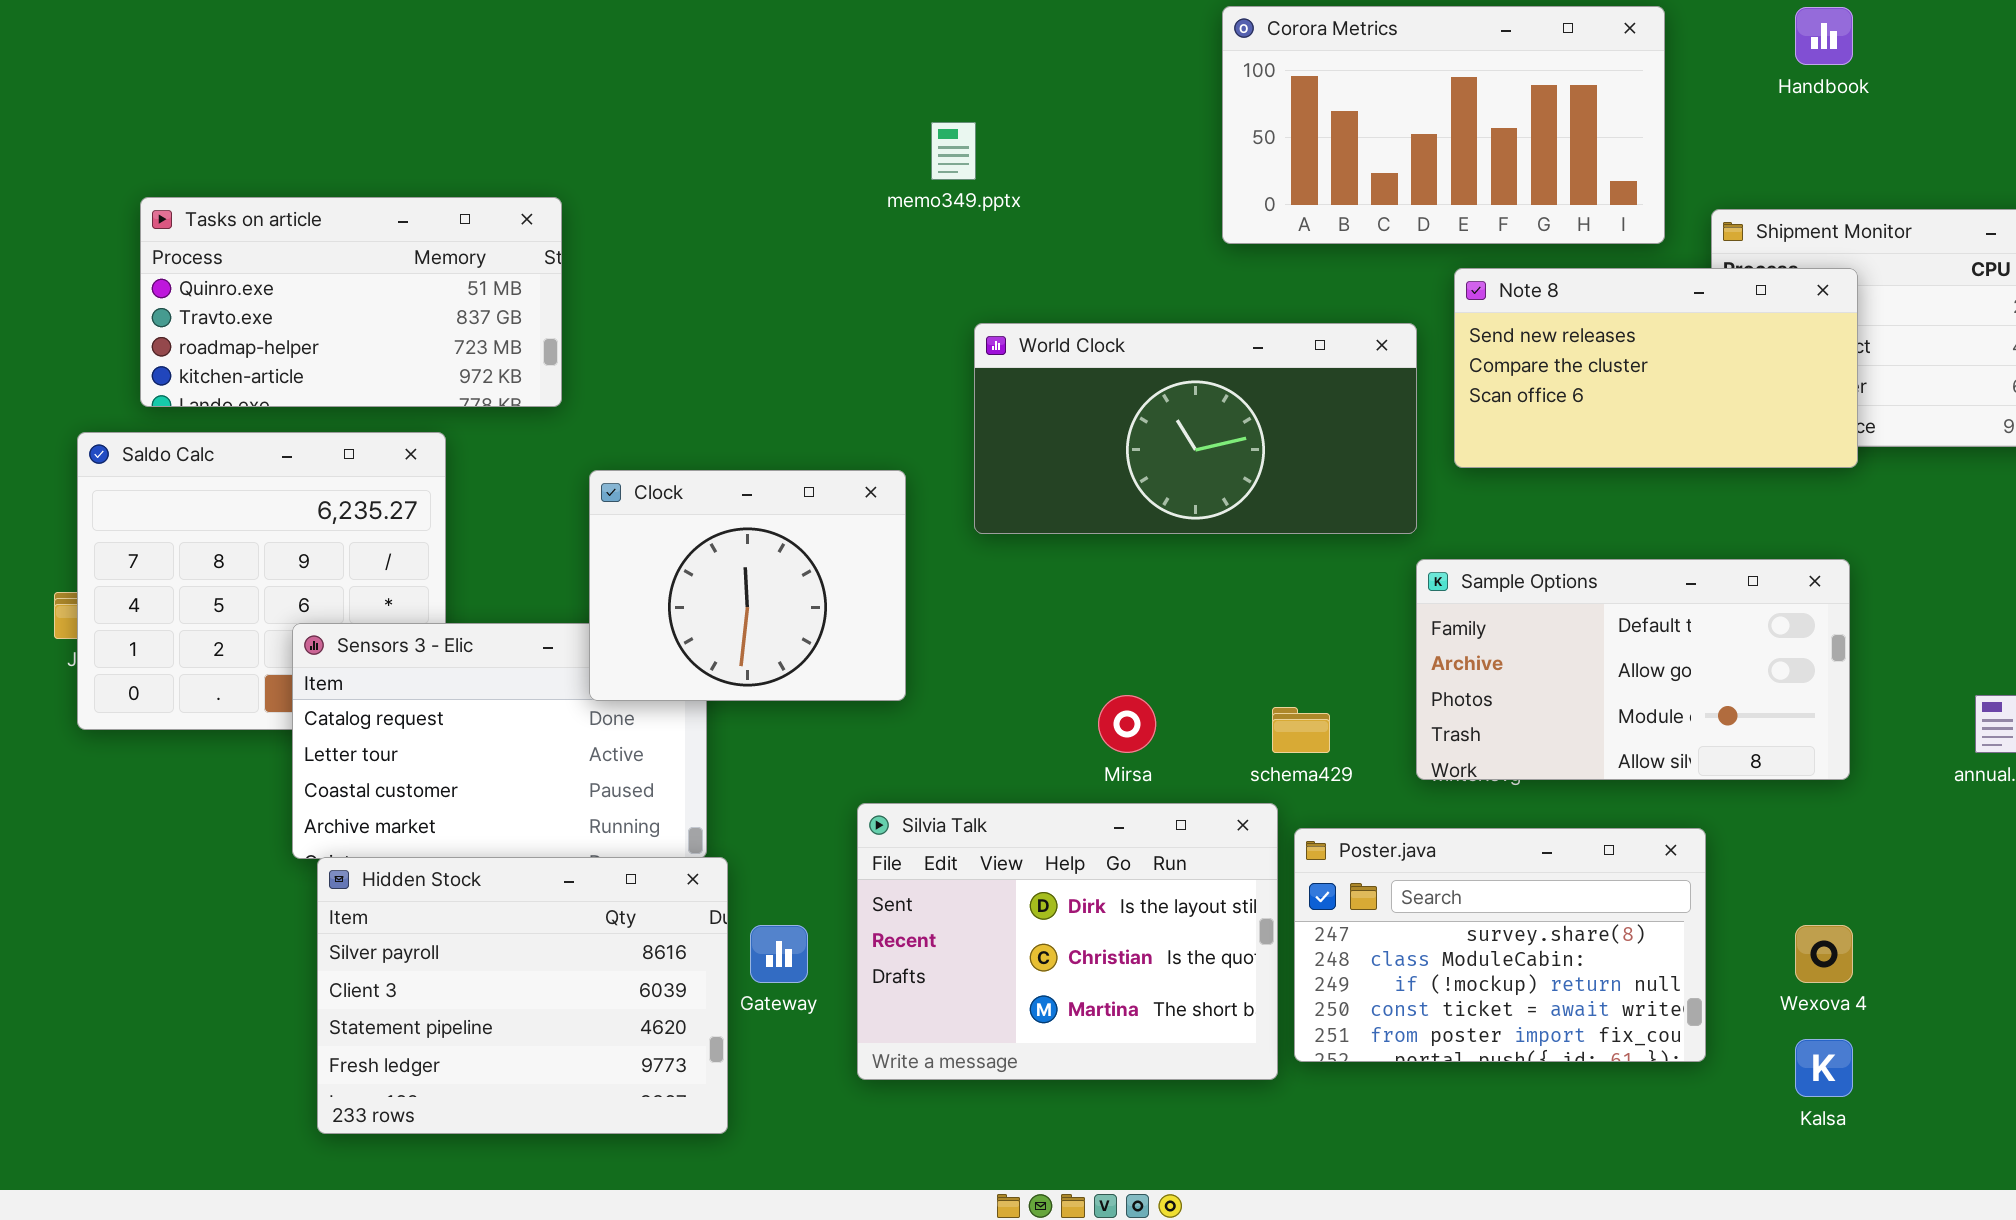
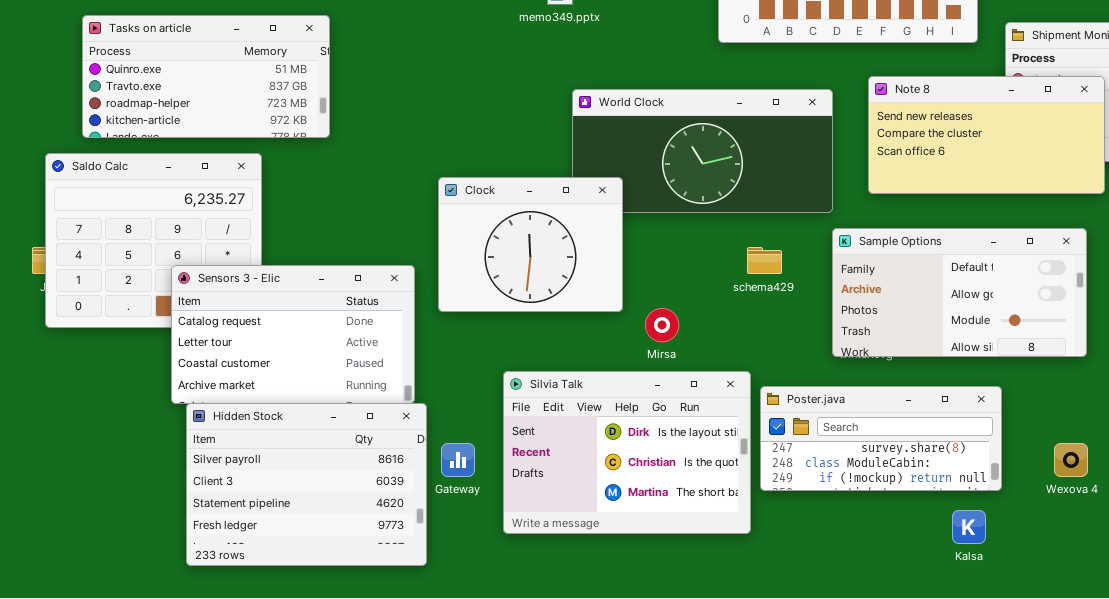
Note 8: [1454,268,1858,468] -> [868,76,1105,194], moved
Clock: [589,470,906,701] -> [438,177,623,312], moved
schema429: [1272,707,1330,753] -> [747,247,782,274], moved
Poster.java: [1294,828,1706,1062] -> [760,386,1002,491], resized
Kalsa: [1795,1039,1853,1097] -> [952,510,986,544], moved

